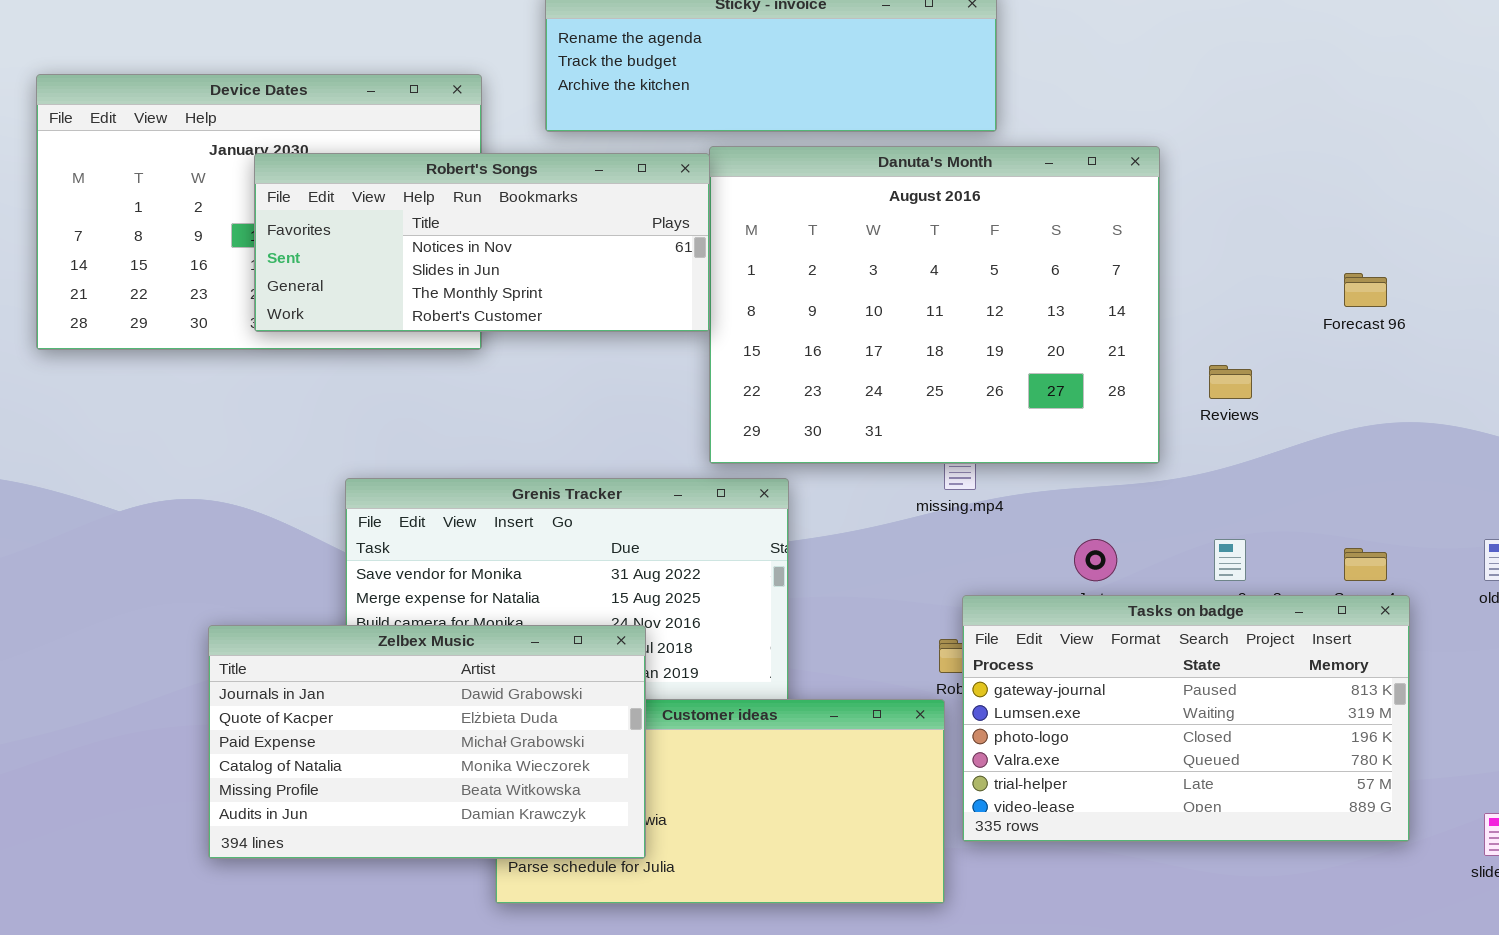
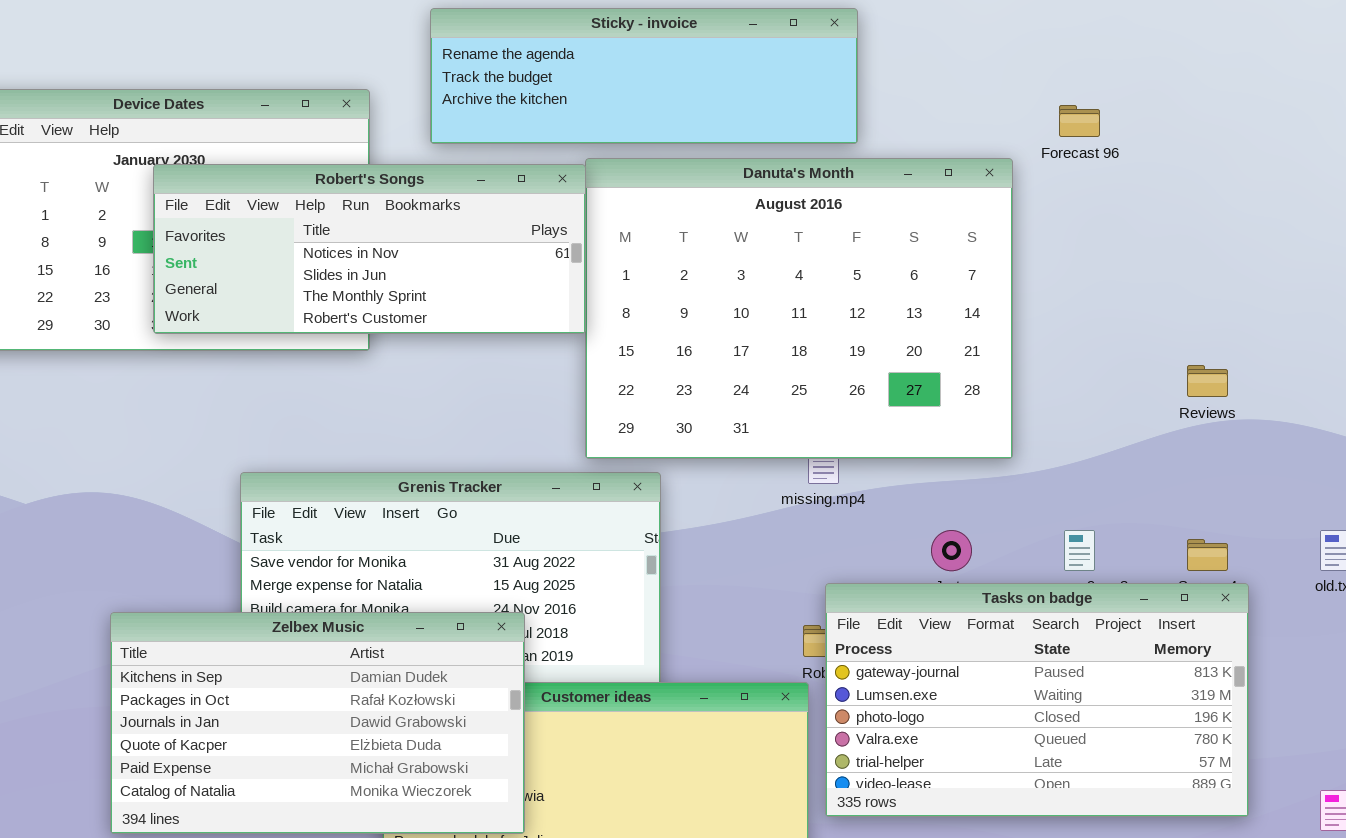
Forecast 96: [1344,273,1387,307] -> [1059,105,1100,137], moved
Reviews: [1209,365,1252,399] -> [1187,365,1228,397], moved
Zelbex Music: [208,625,646,859] -> [110,612,525,834], scrolled up 2 rows

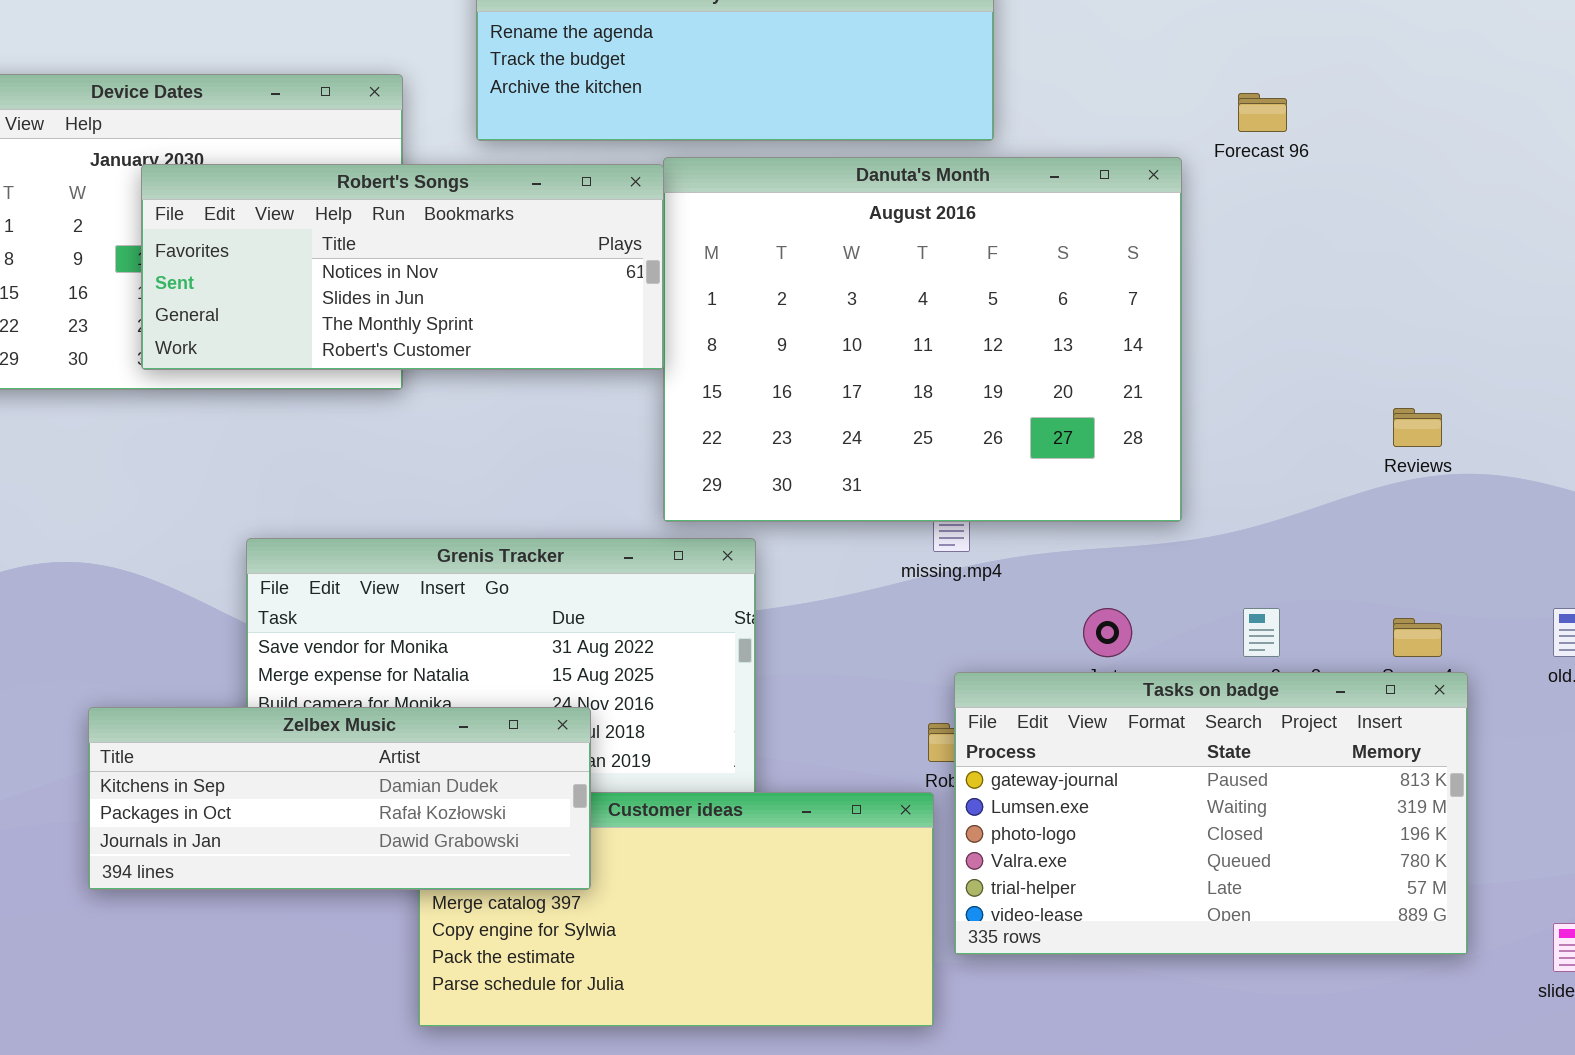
Zelbex Music: [110,612,525,834] -> [88,707,591,890], resized

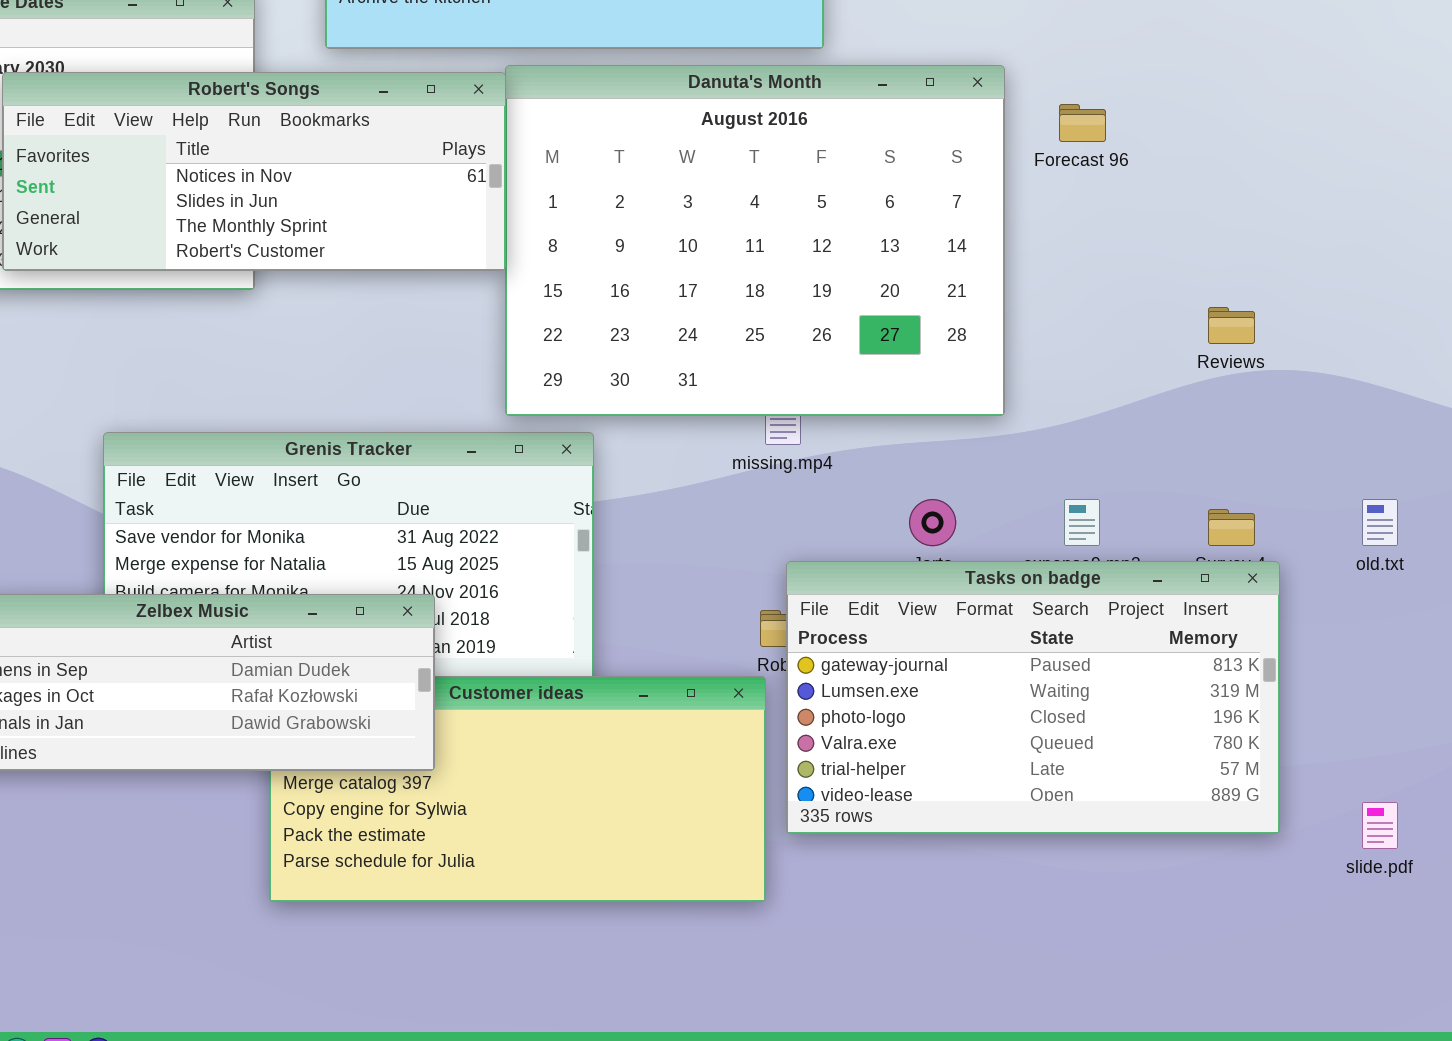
Forecast 96: [1238,93,1287,132] -> [1059,104,1106,142], moved

